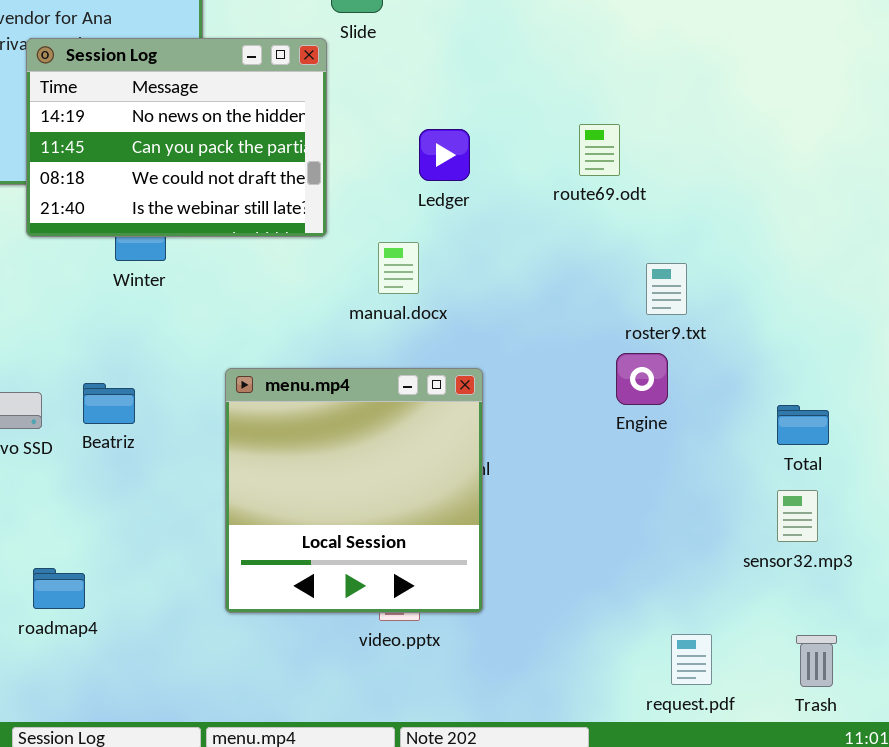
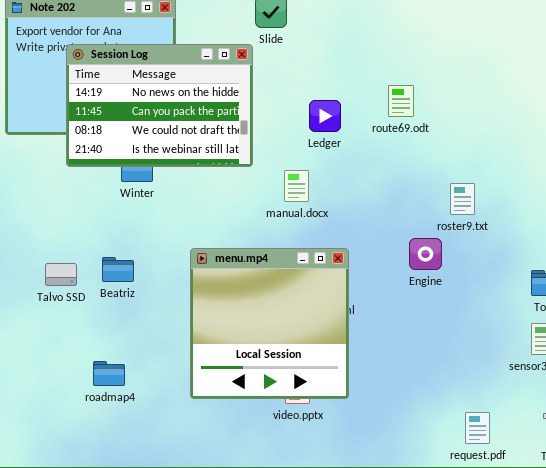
route69.odt: [579,124,620,176] -> [388,85,414,117], moved
Engine: [616,353,668,405] -> [409,238,442,270], moved
roadmap4: [33,568,85,609] -> [93,361,125,386], moved

